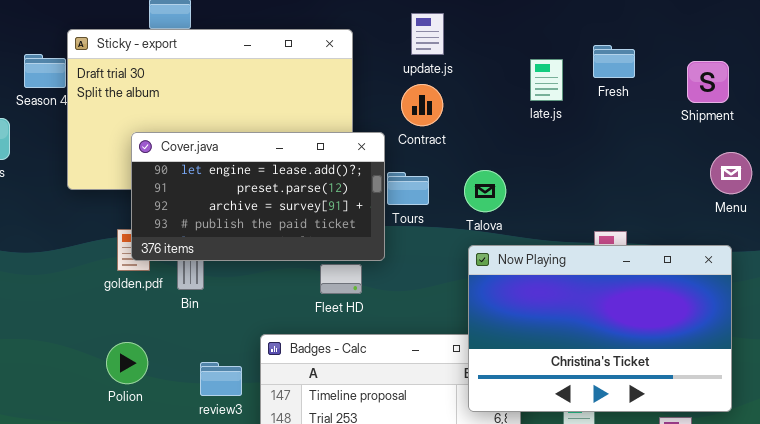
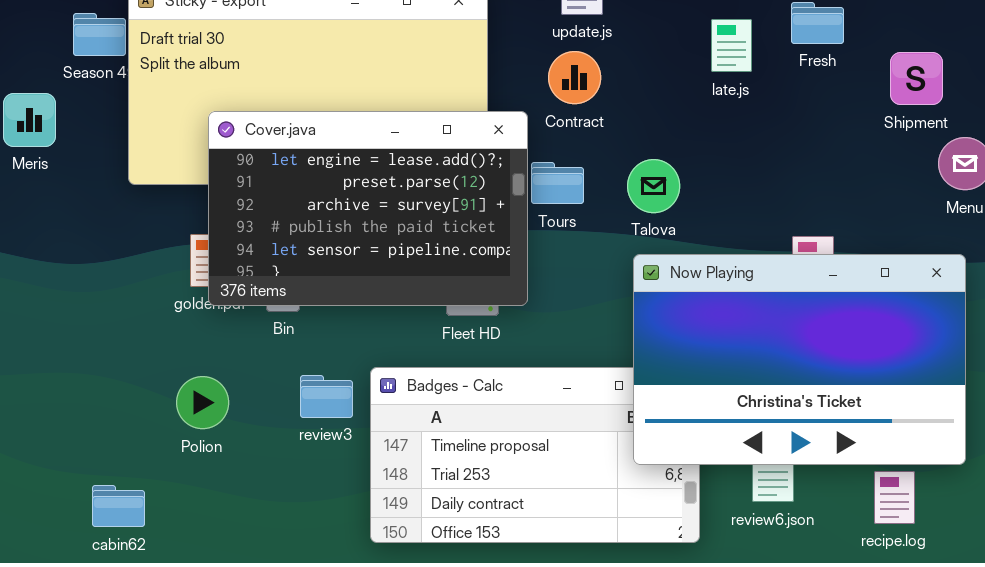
Shipment: [687,61,729,103] -> [890,52,943,105], moved
Cover.java: [131,132,385,261] -> [208,111,528,306], resized
review3: [200,362,242,396] -> [300,375,353,418], moved

